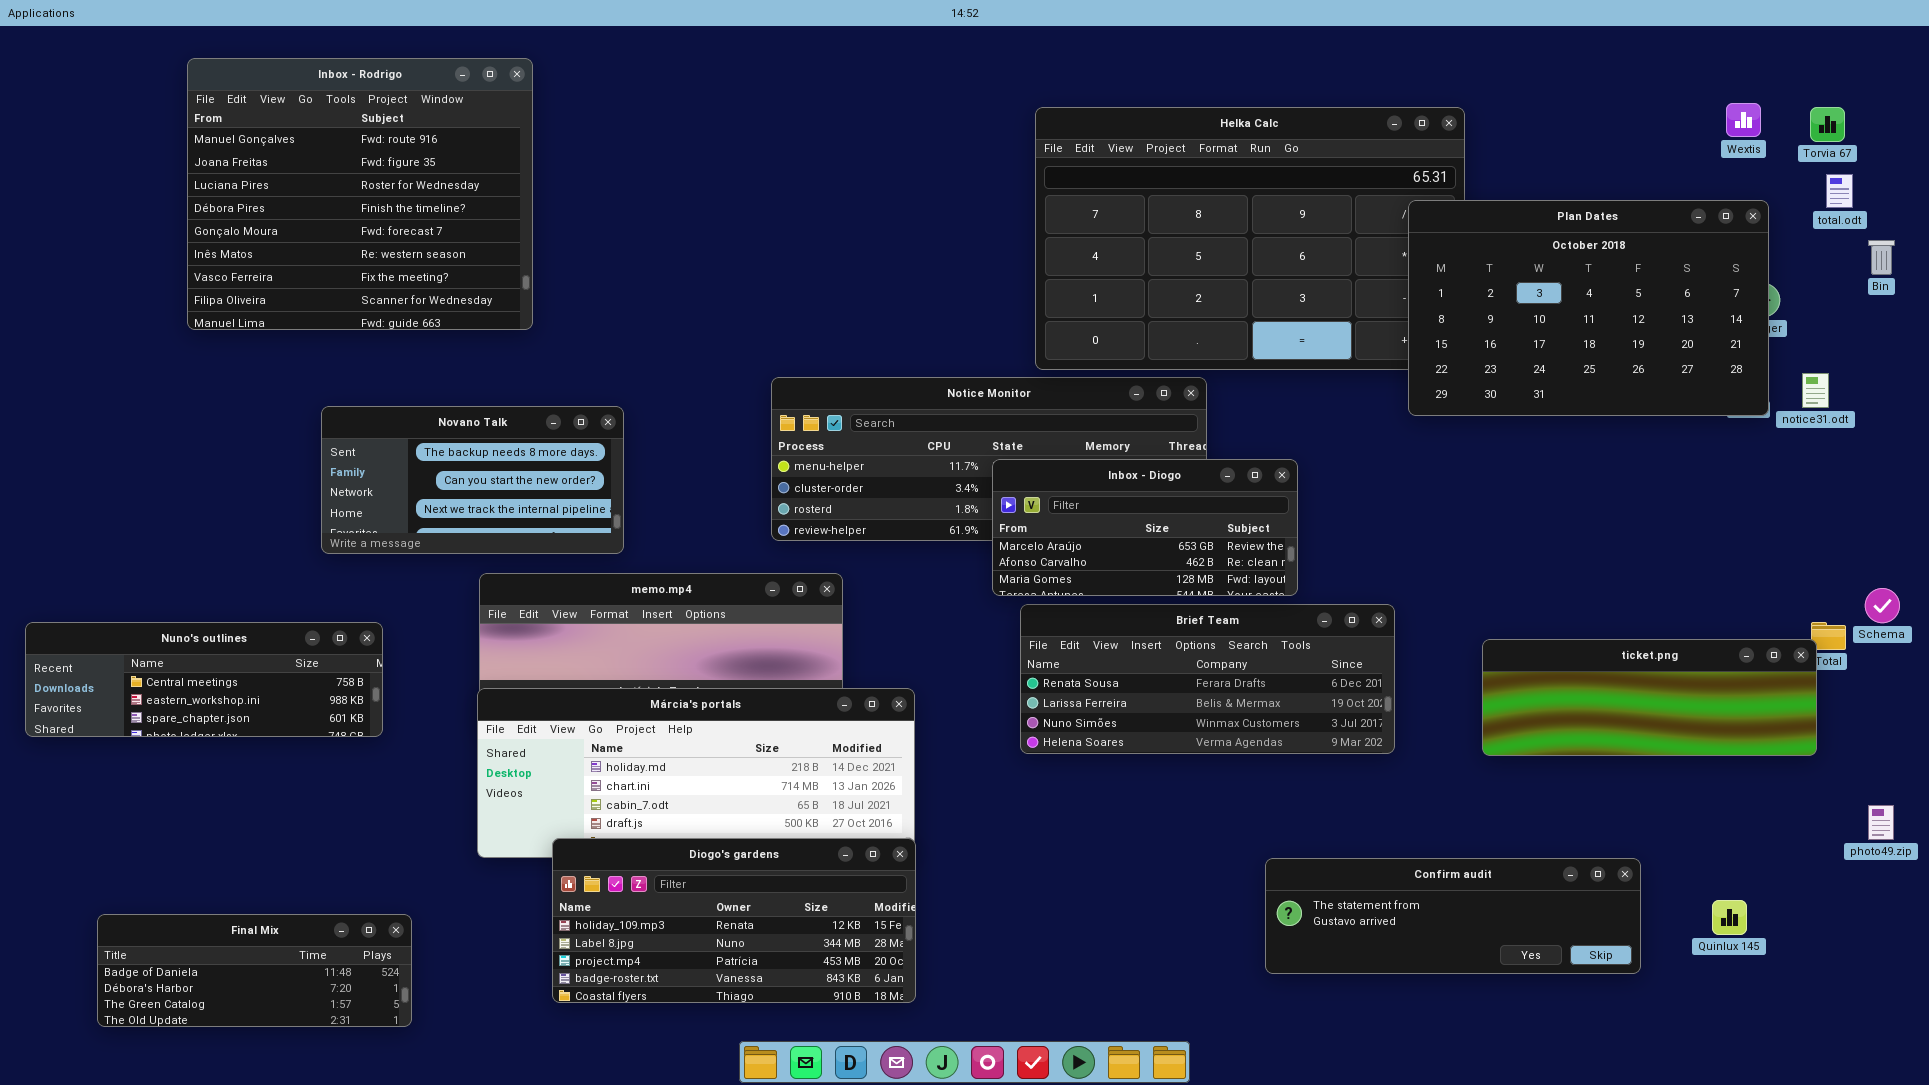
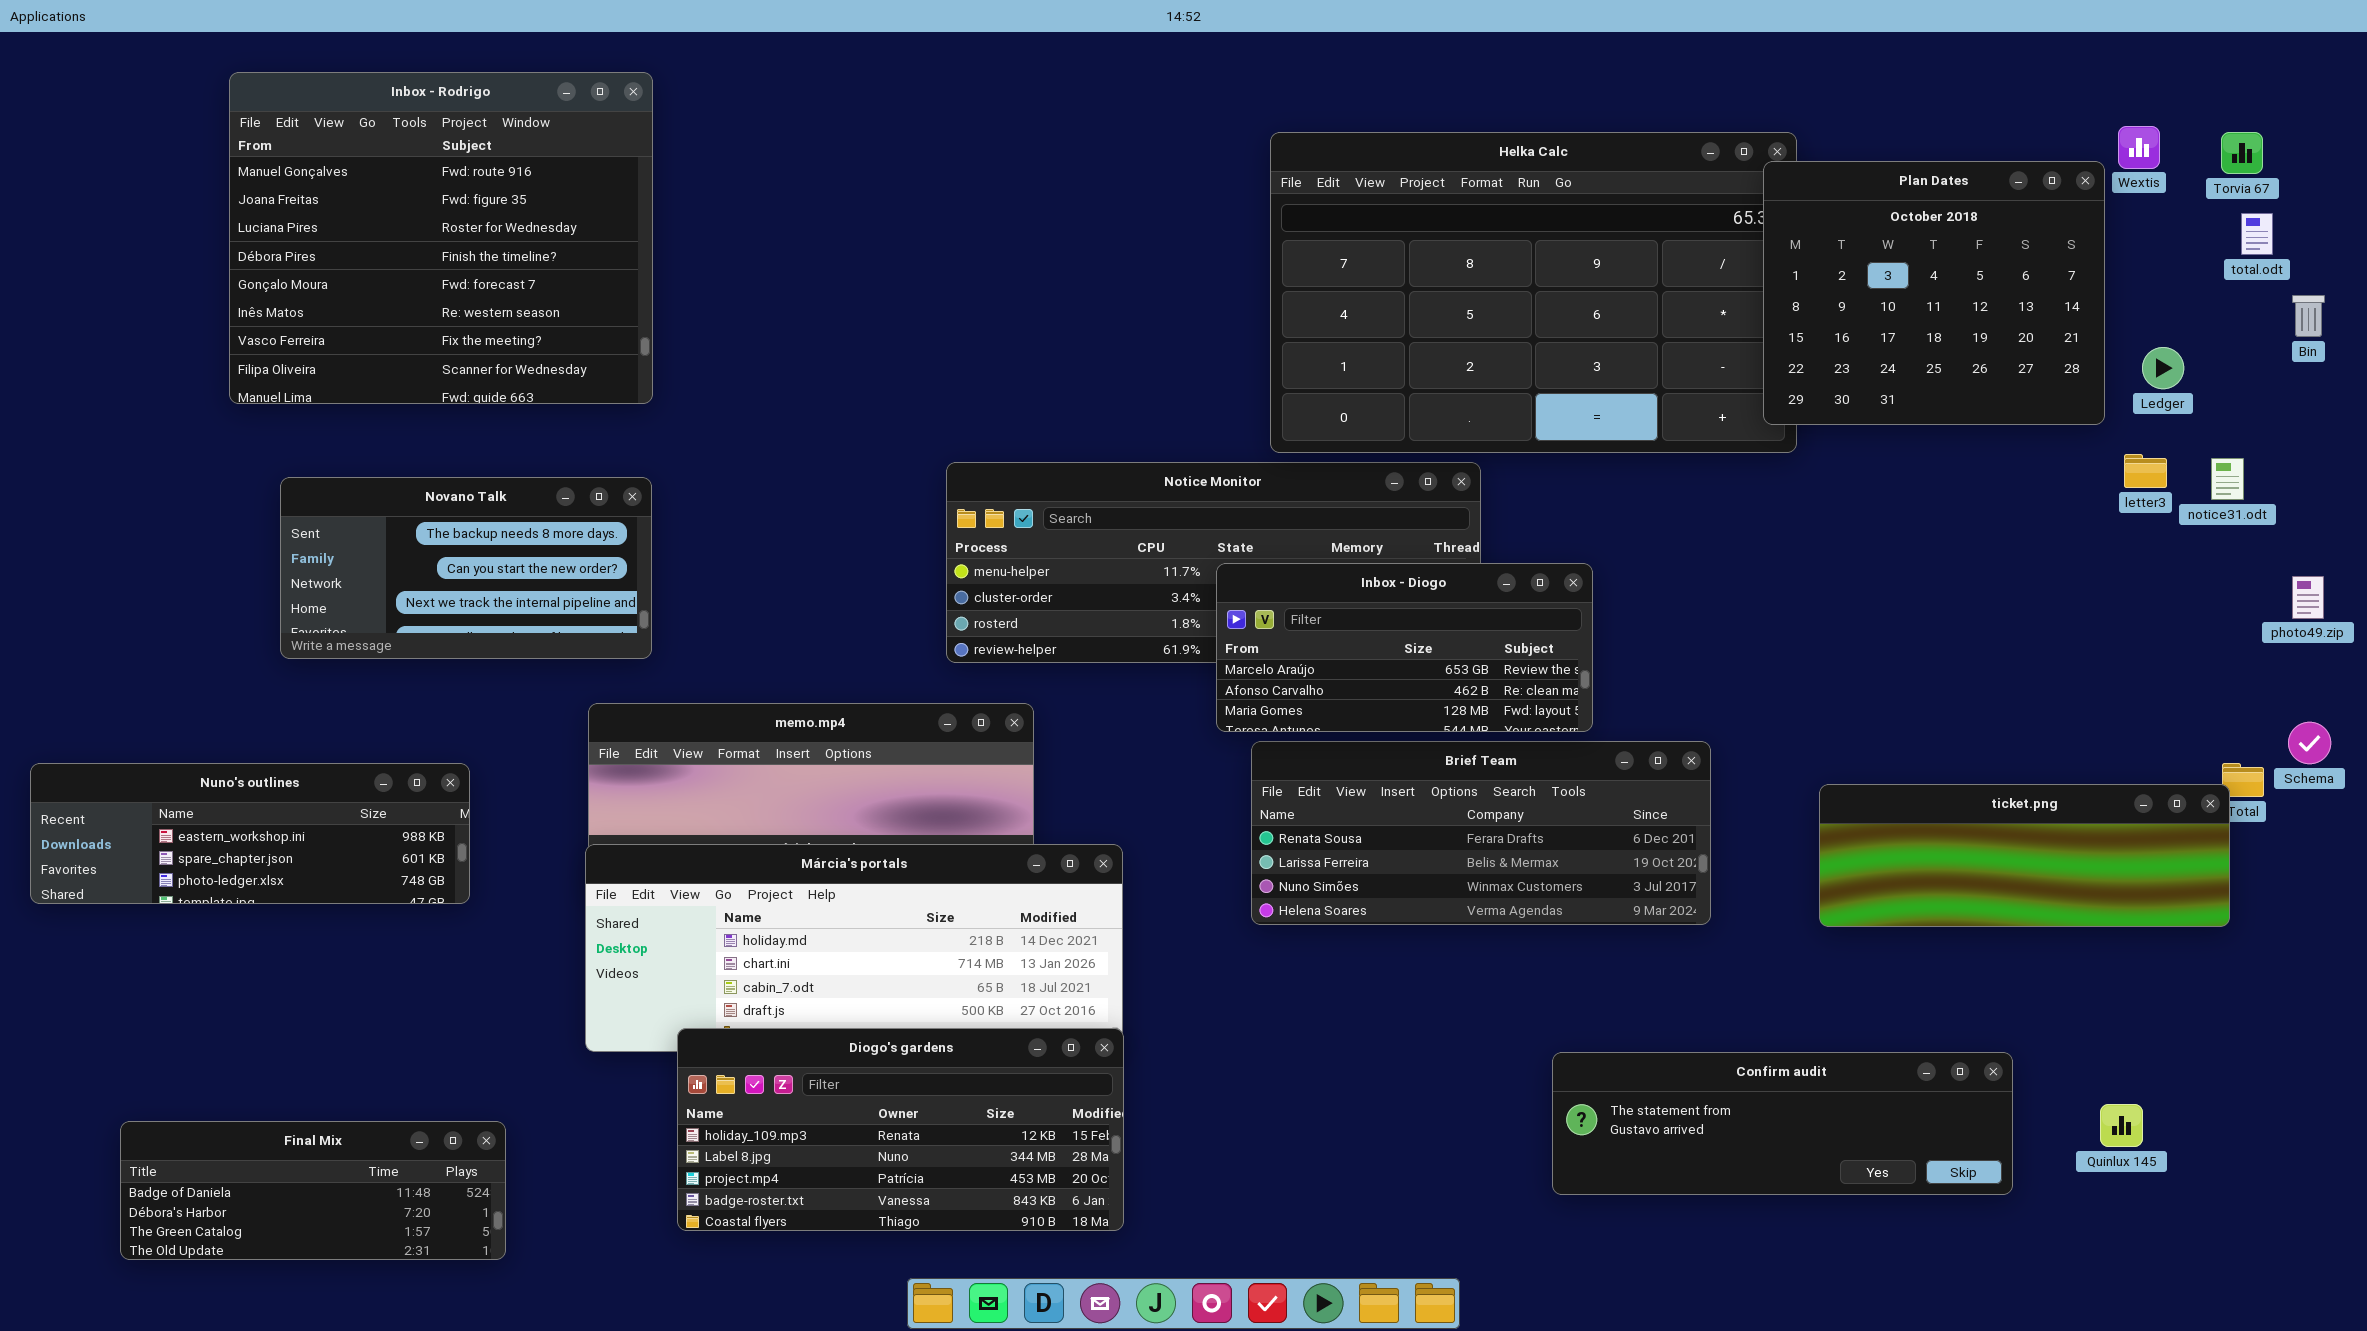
Plan Dates: [1408,200,1769,416] -> [1763,161,2105,425], moved, resized
Novano Talk: [321,406,624,554] -> [280,477,652,659], moved
Nuno's outlines: [25,622,383,737] -> [30,763,470,904], scrolled down 1 row
photo49.zip: [1868,805,1894,840] -> [2292,576,2324,619], moved

